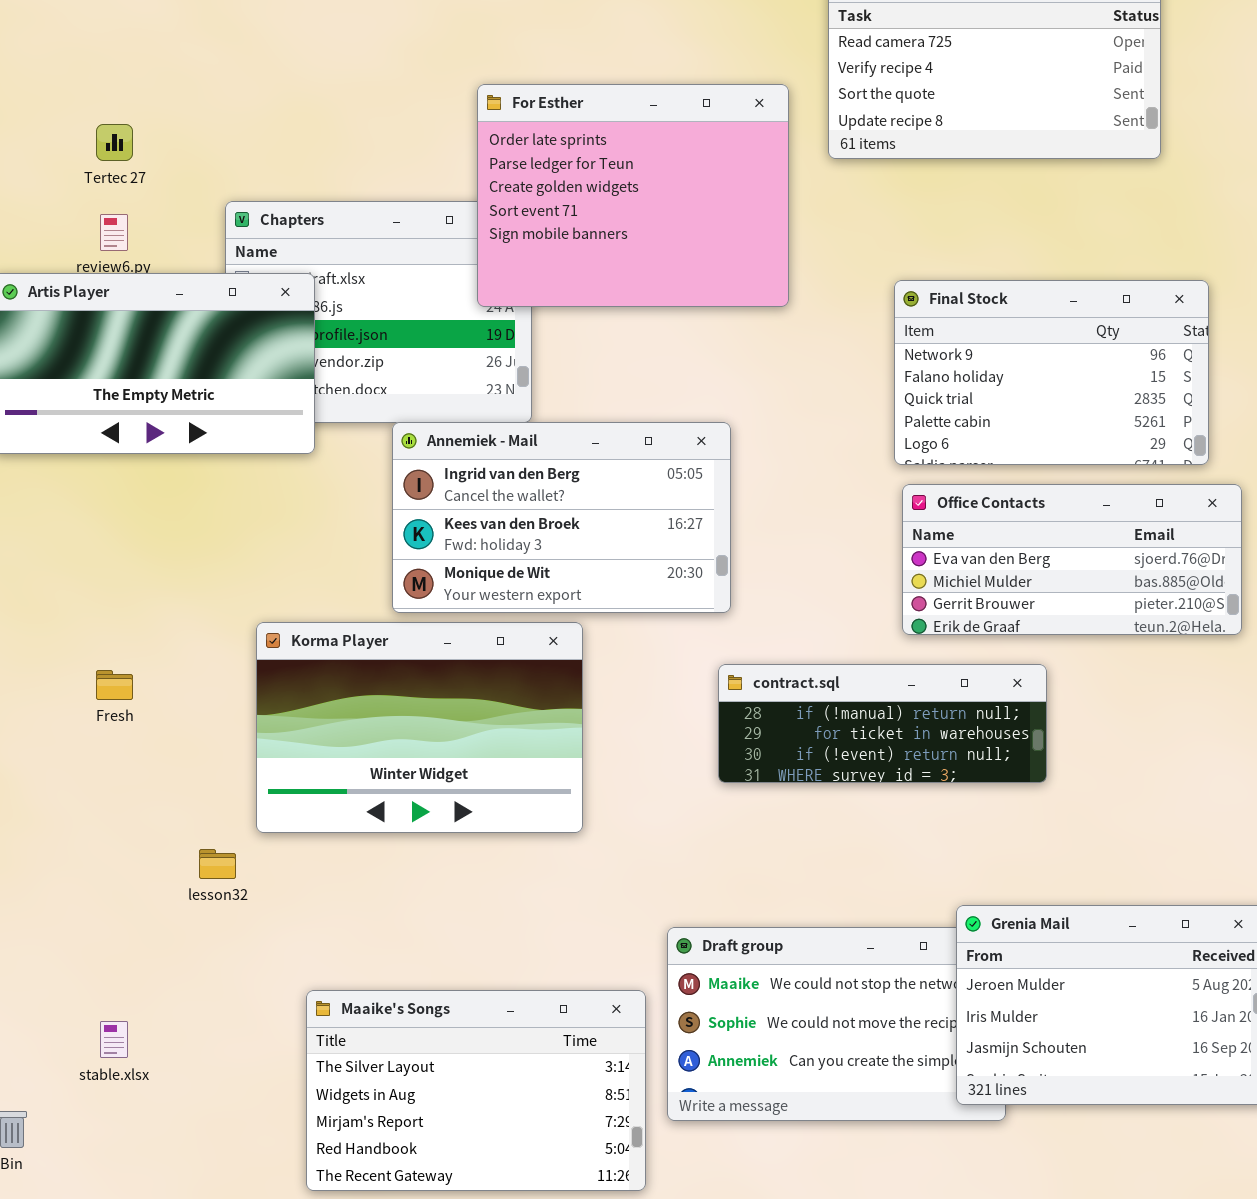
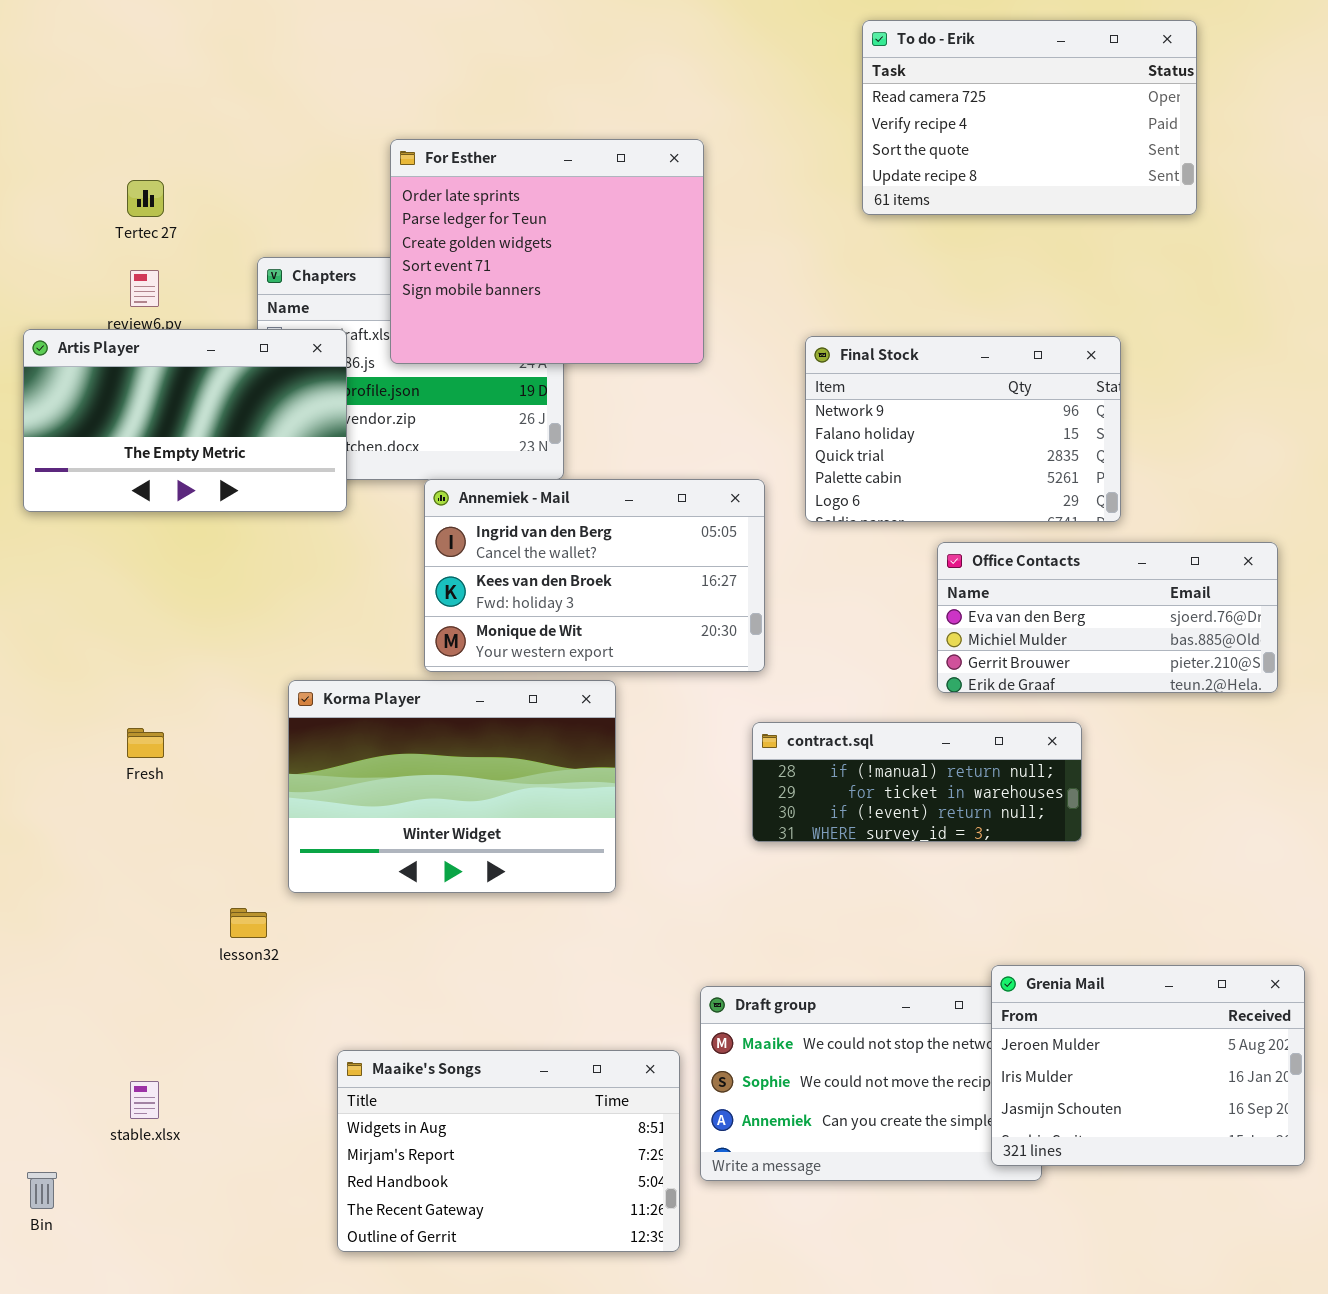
For Esther: [477,84,789,307] -> [390,139,704,364], moved
Final Stock: [894,280,1209,465] -> [805,336,1121,522], moved
Maaike's Songs: [306,990,646,1191] -> [337,1050,680,1252], scrolled down 1 row

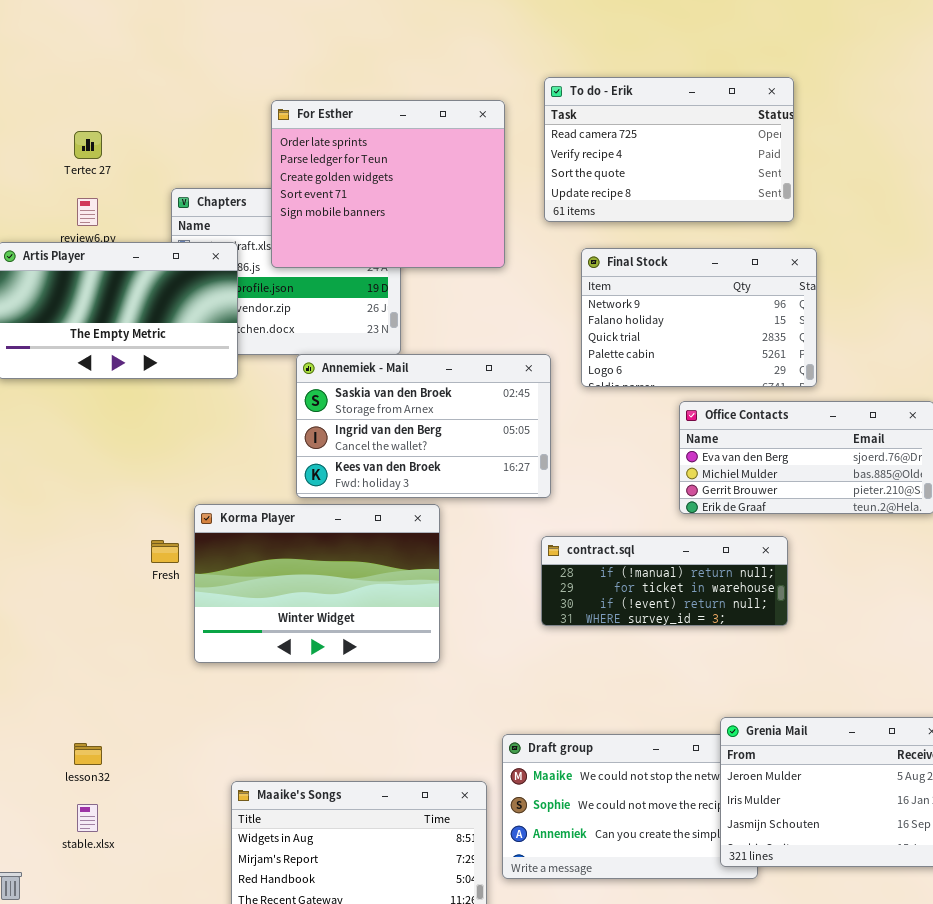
To do - Erik: [862,20,1197,215] -> [544,77,794,222], moved
Annemiek - Mail: [424,479,765,672] -> [296,354,551,498], scrolled up 1 row
Fresh: [127,728,164,758] -> [151,540,179,563], moved
lesson32: [230,908,267,938] -> [74,743,102,765], moved

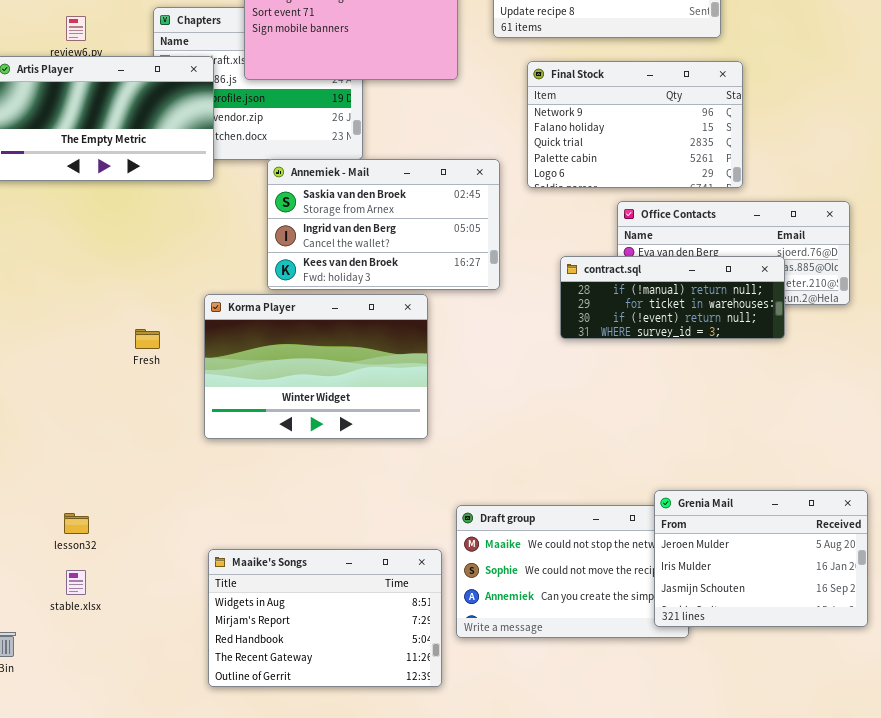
Korma Player: [194,504,440,663] -> [204,294,428,439], moved
contract.sql: [541,536,788,626] -> [560,256,785,339], moved

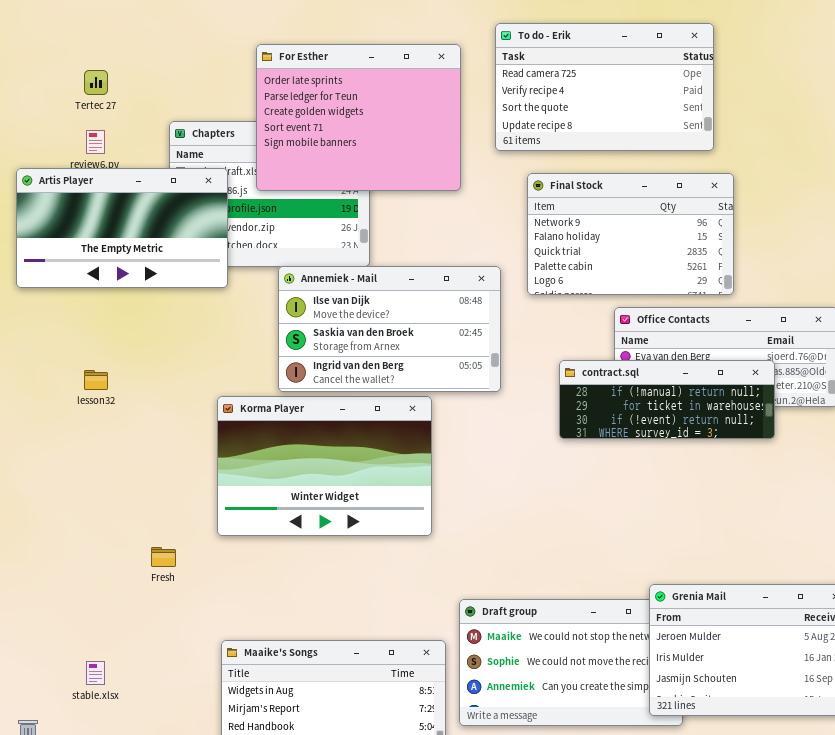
Annemiek - Mail: [267,159,500,290] -> [278,266,501,392], scrolled up 1 row
Fresh: [135,329,160,349] -> [151,547,176,567], moved
lesson32: [64,513,89,534] -> [84,370,108,390], moved

